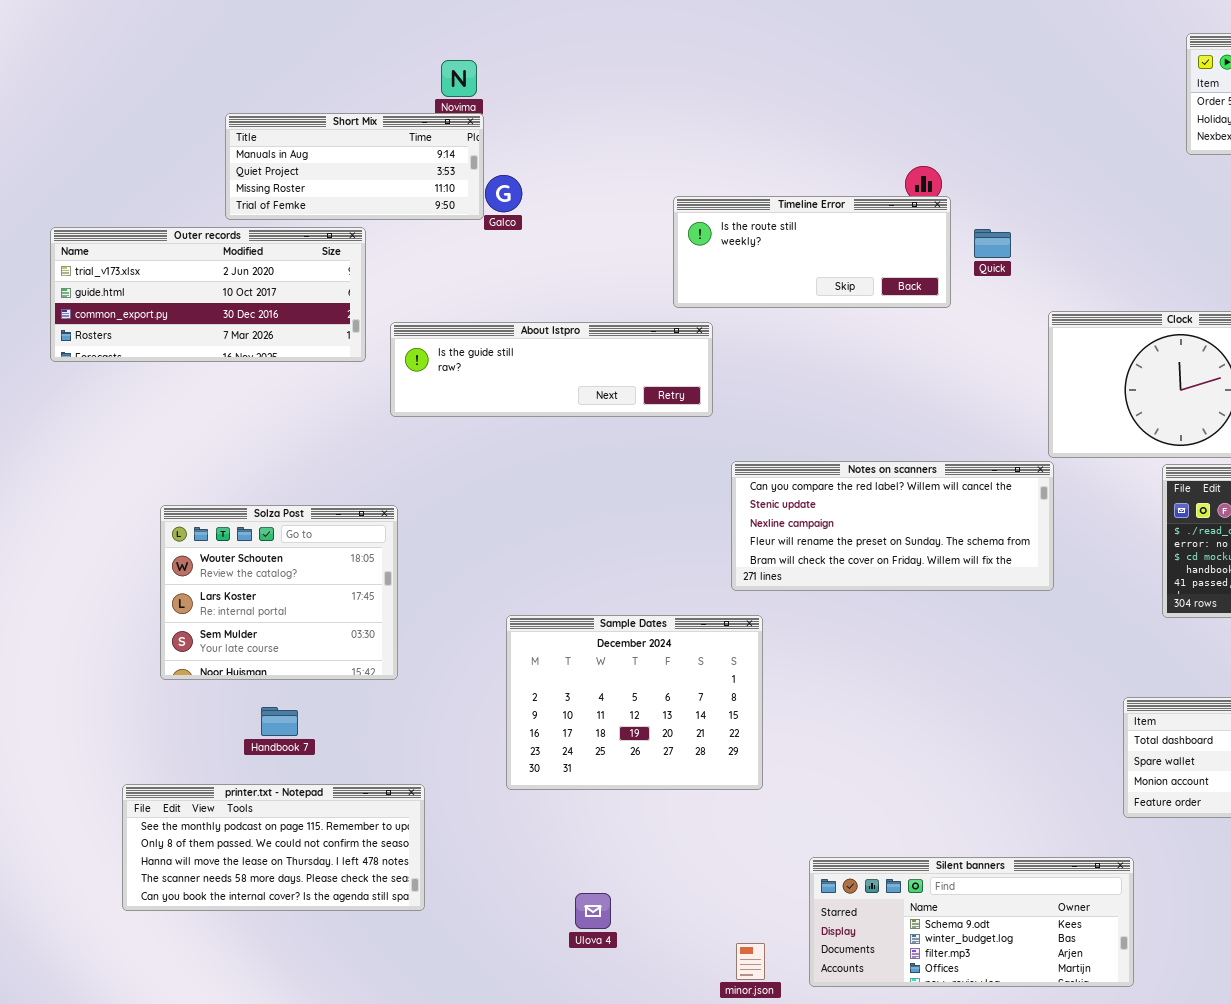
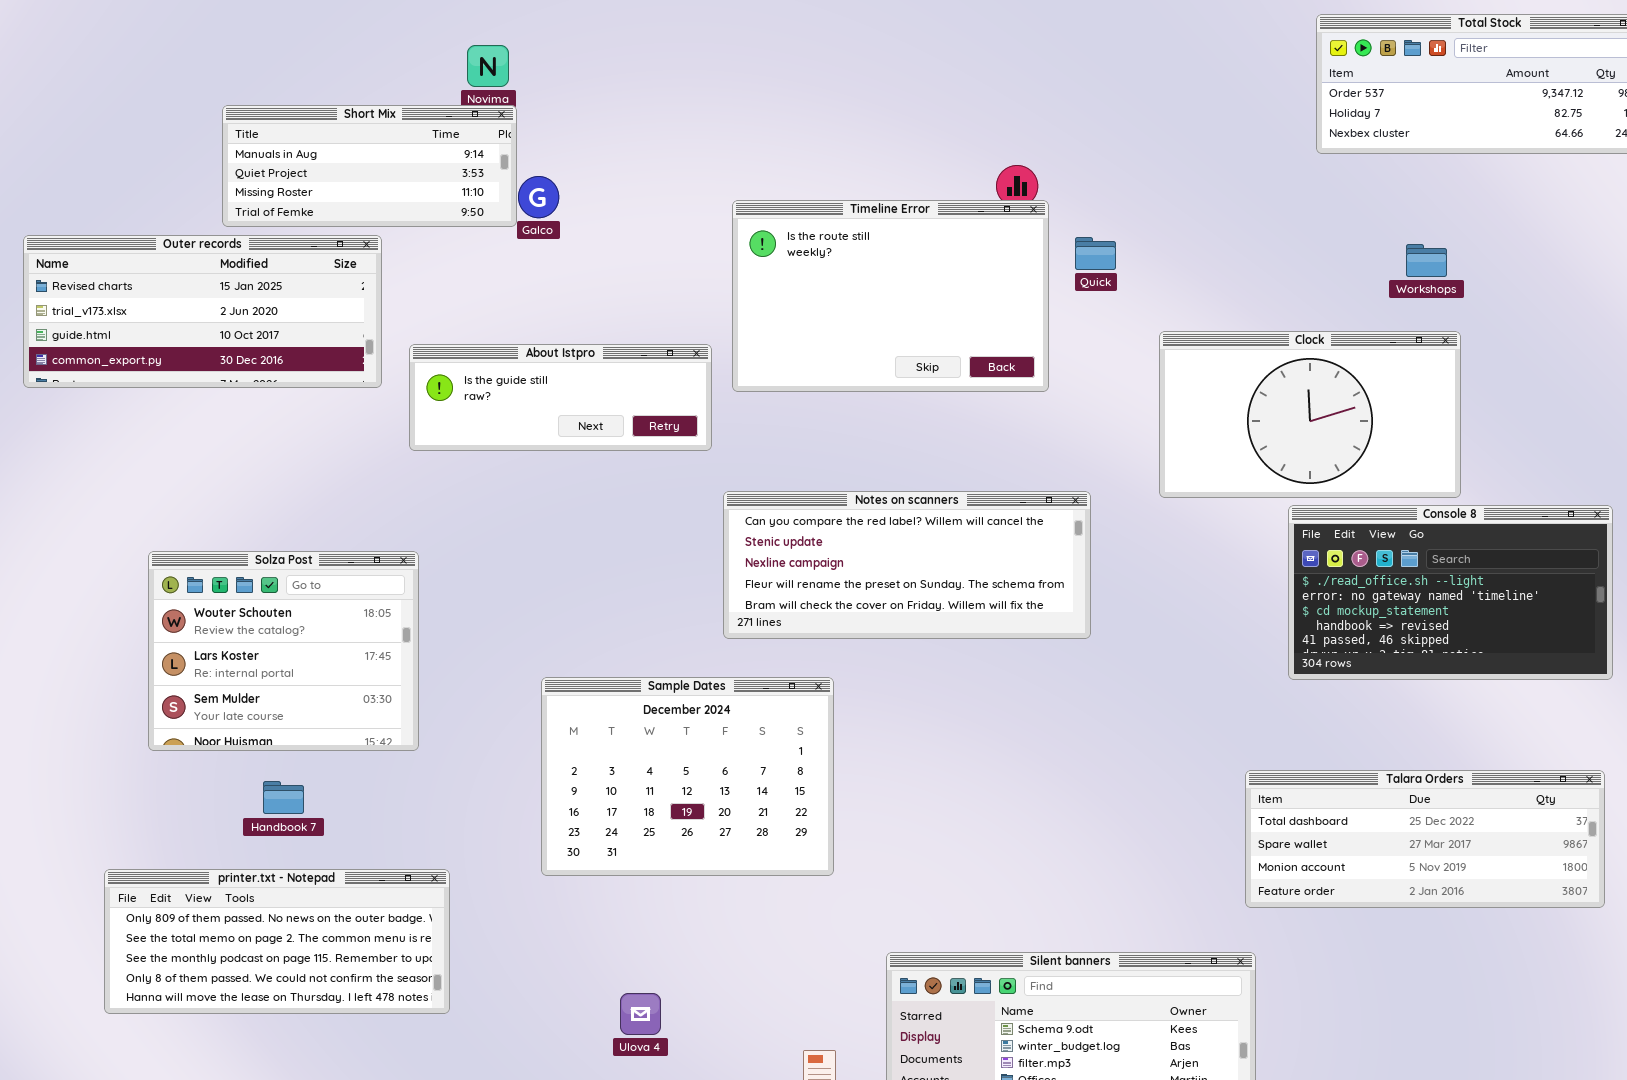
Timeline Error: [673,196,951,308] -> [732,200,1049,392], resized
Outer records: [50,227,366,362] -> [23,235,382,388], scrolled up 1 row
About Istpro: [390,322,713,417] -> [409,344,712,451], resized
Notes on scanners: [731,461,1054,591] -> [723,491,1091,639], moved
printer.txt - Notepad: [122,784,425,911] -> [104,869,450,1014], scrolled up 2 rows

